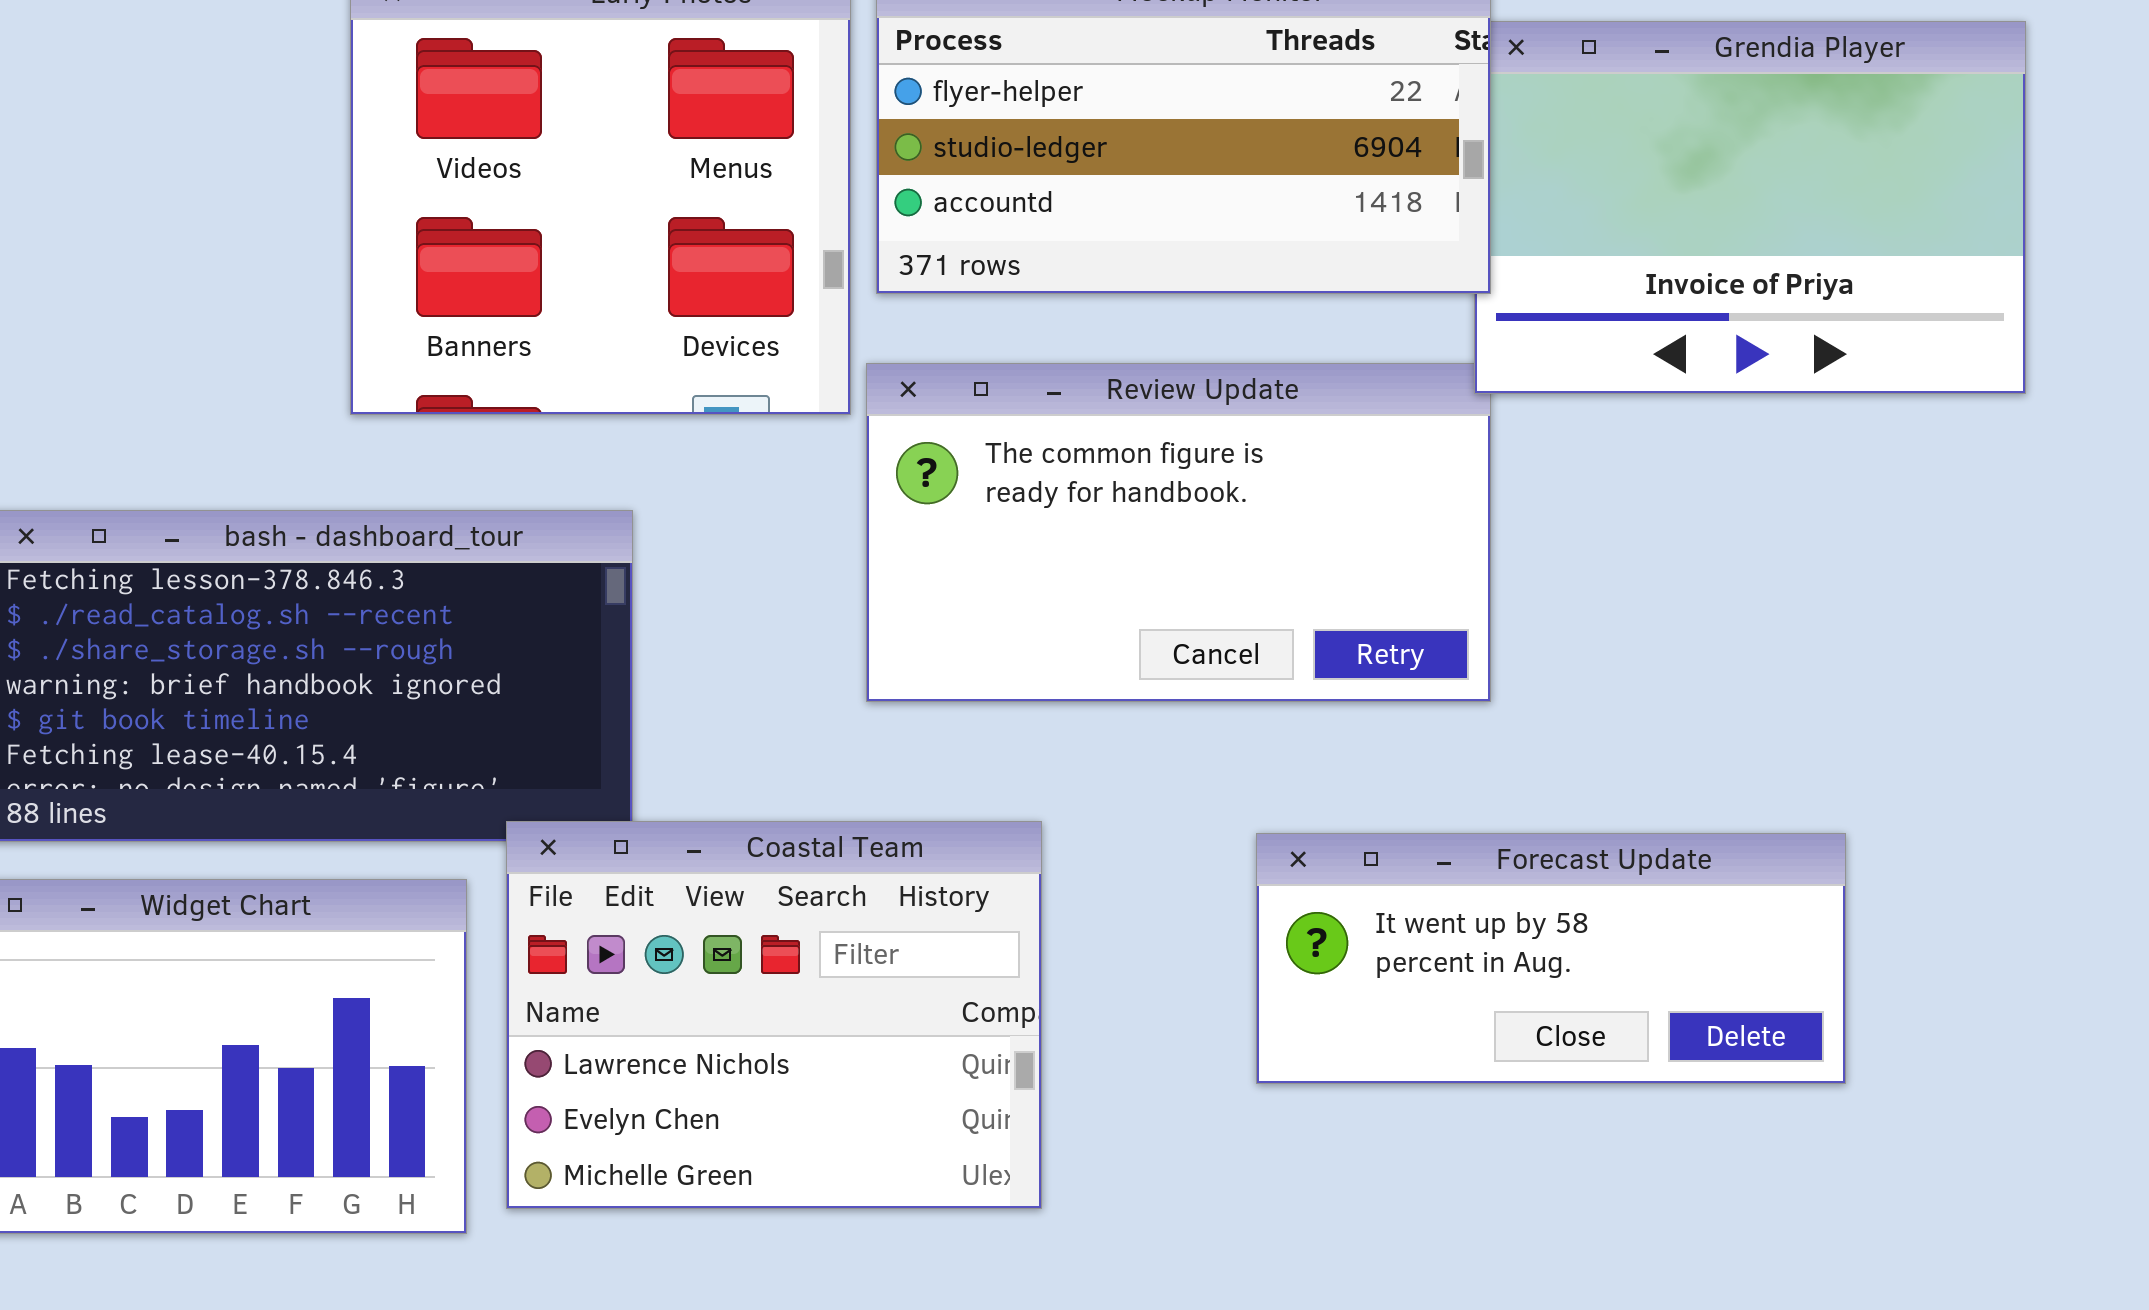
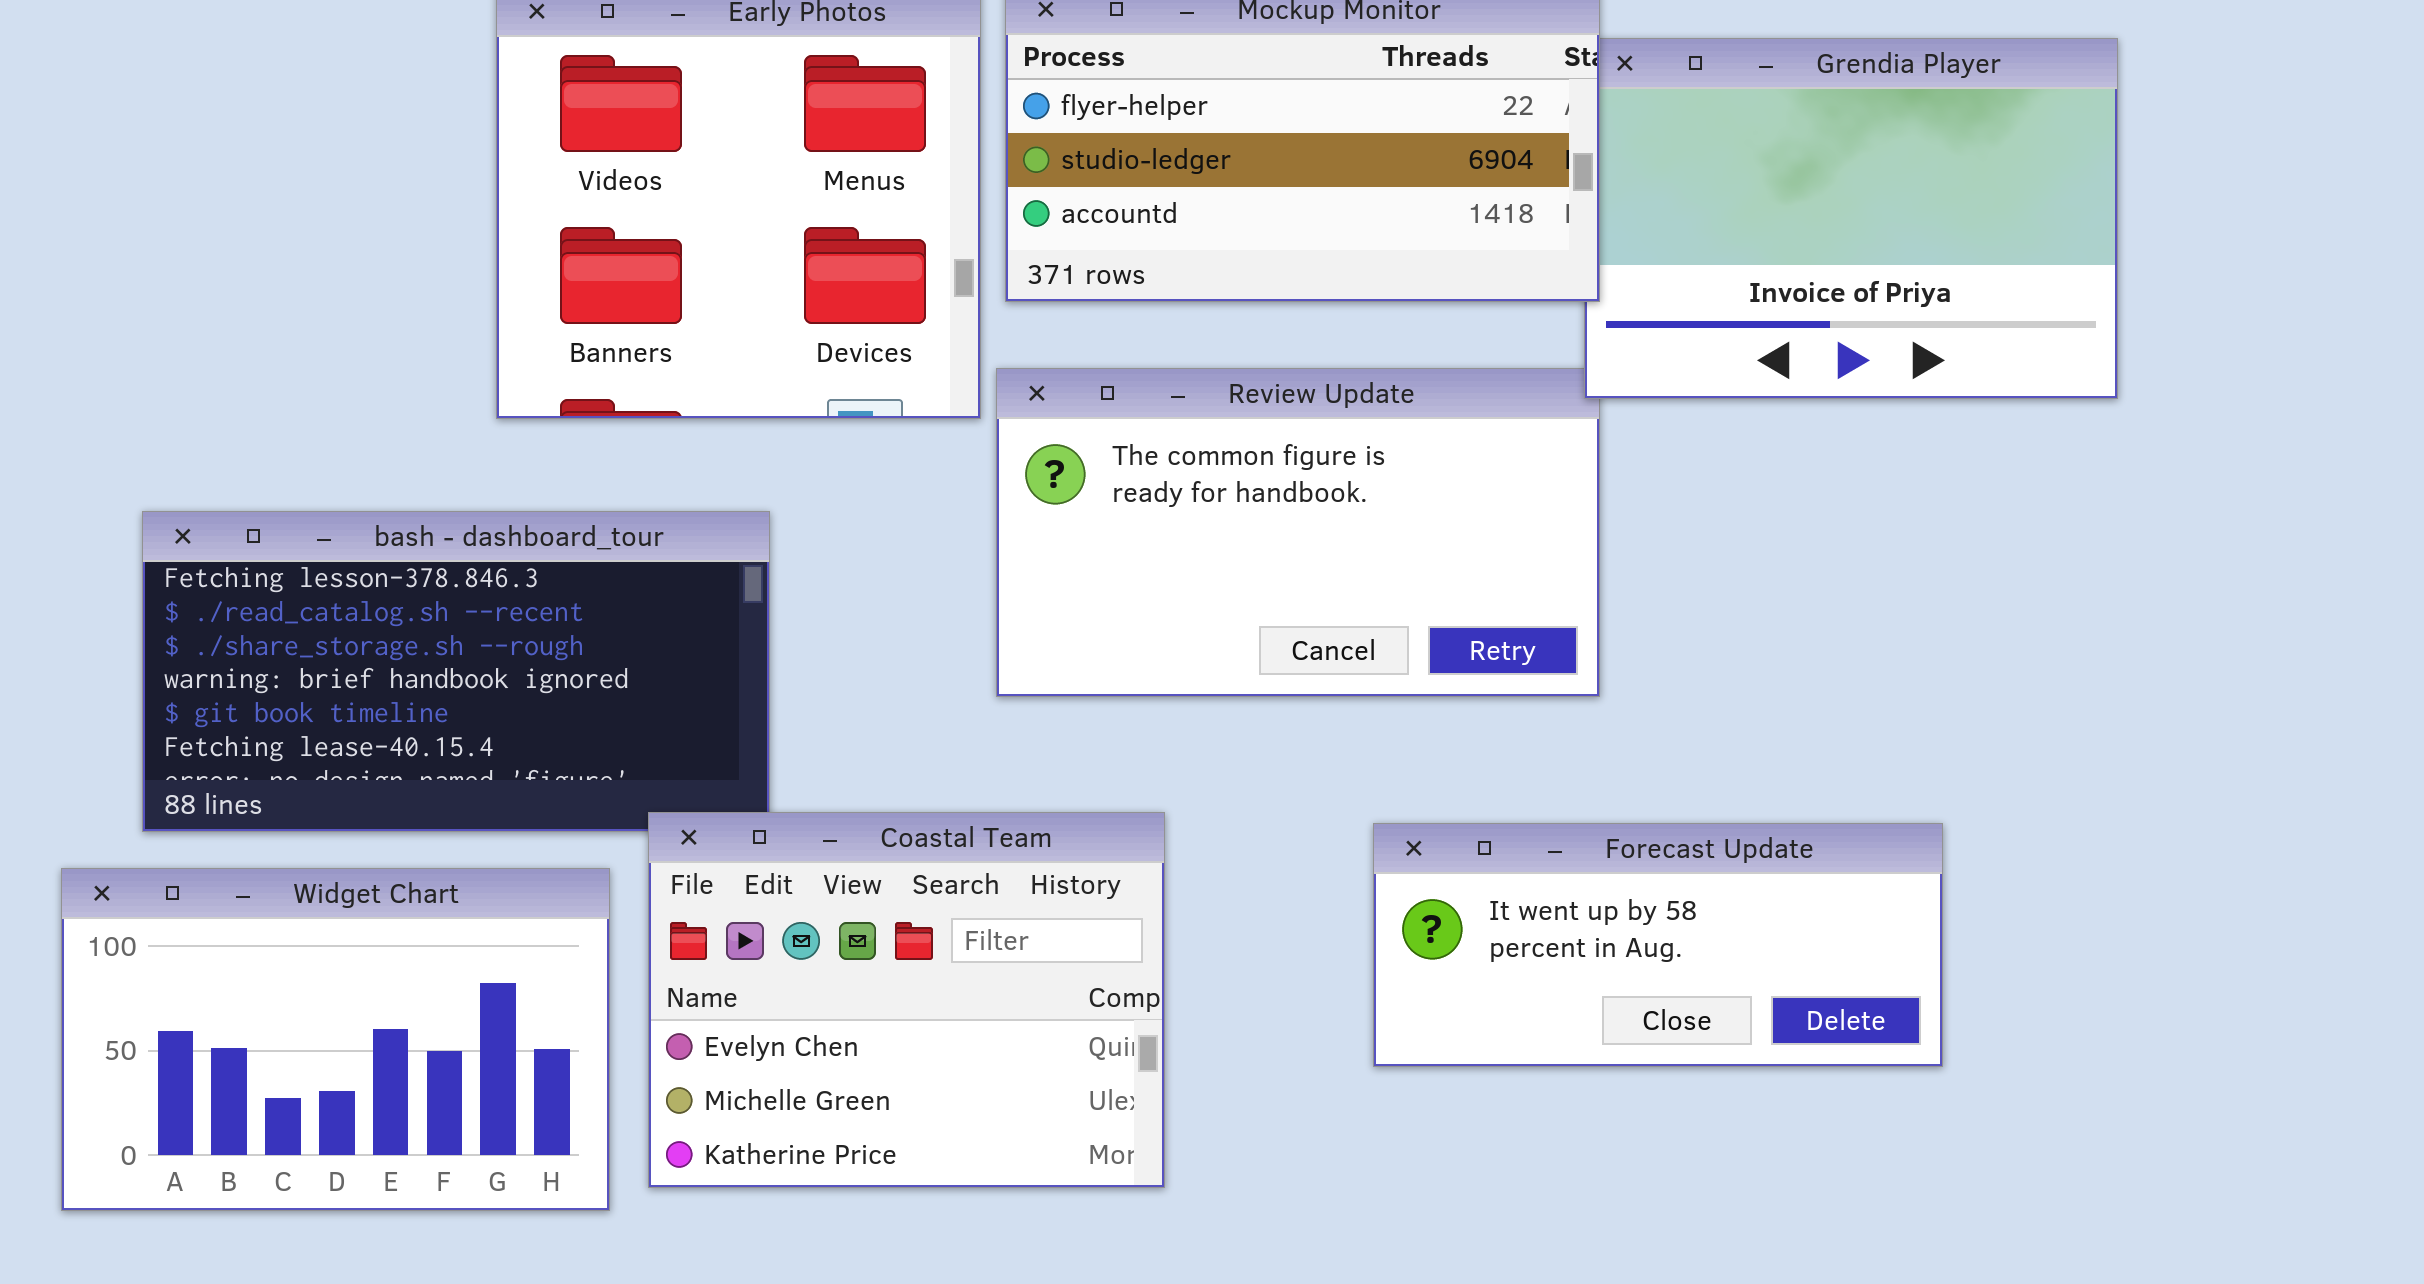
Coastal Team: [506,821,1042,1209] -> [648,812,1165,1188], scrolled down 1 row

